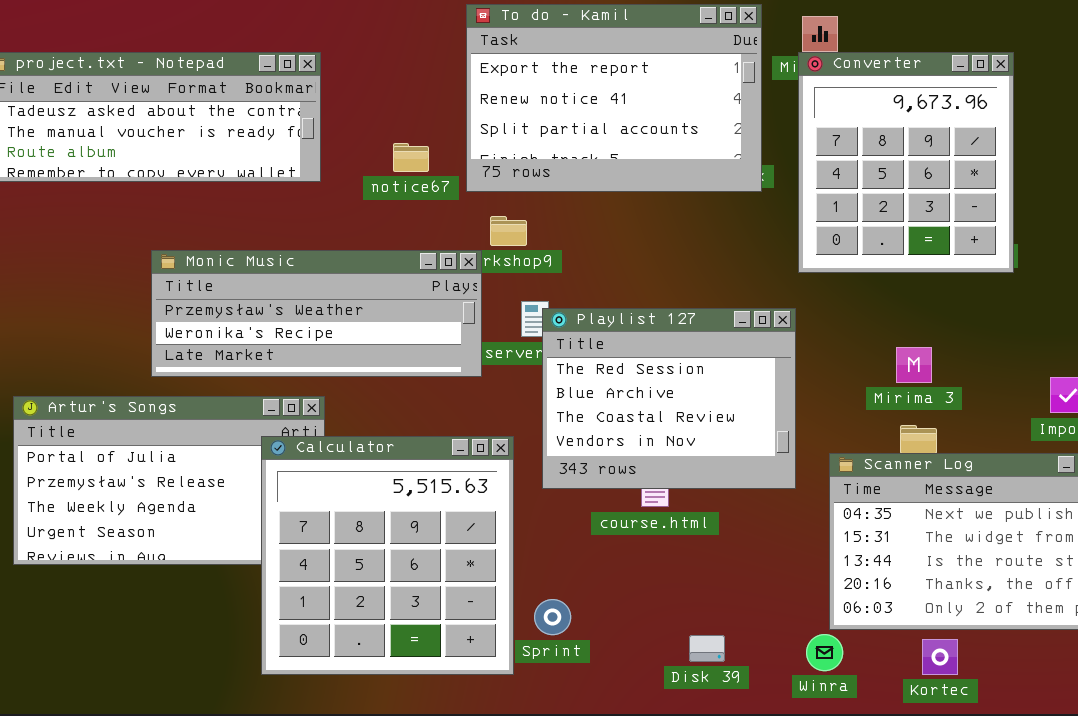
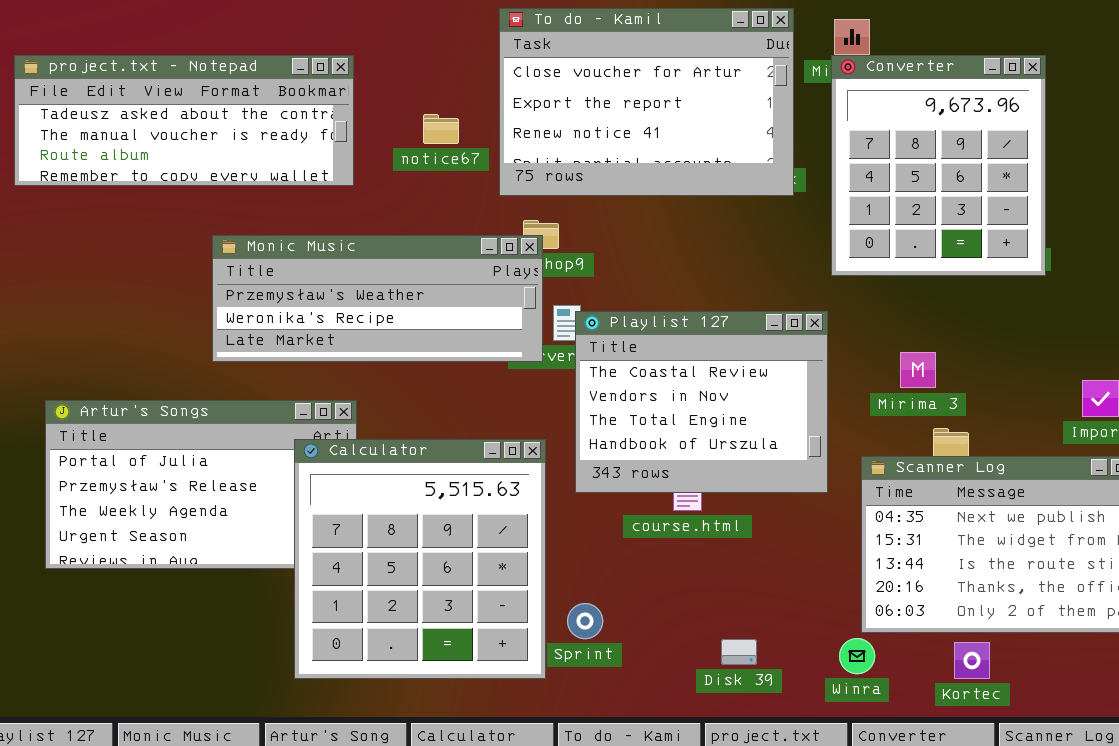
To do - Kamil: [466,4,762,192] -> [499,8,794,196], scrolled up 1 row
notice67: [393,143,429,172] -> [423,114,459,144], moved
Monic Music: [151,250,482,377] -> [212,235,543,362], moved
Playlist 127: [542,308,796,489] -> [575,311,828,493], scrolled down 2 rows
Mirima 3: [896,347,932,383] -> [900,352,936,388], moved

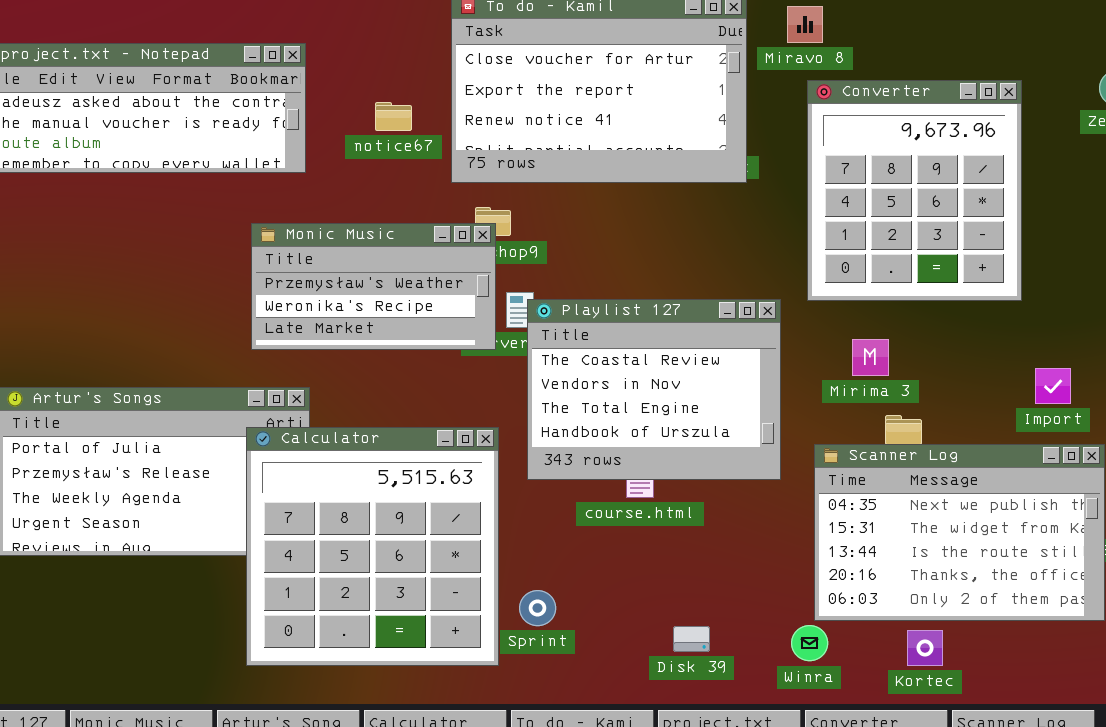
Converter: [831,55,1046,276] -> [807,80,1022,301], moved
Monic Music: [212,235,543,362] -> [251,223,496,350], resized

